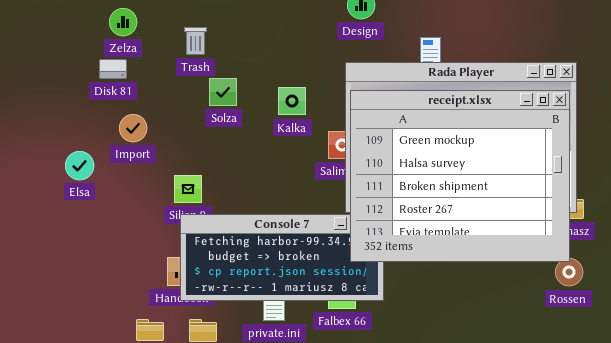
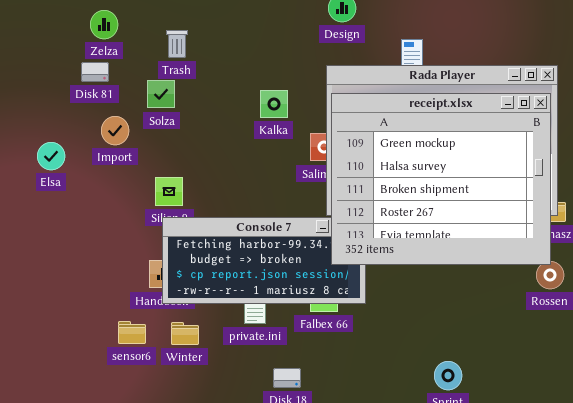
Solza: [209,78,237,106] -> [147,80,175,108], moved
Elsa: [65,151,94,180] -> [37,142,65,170], moved

